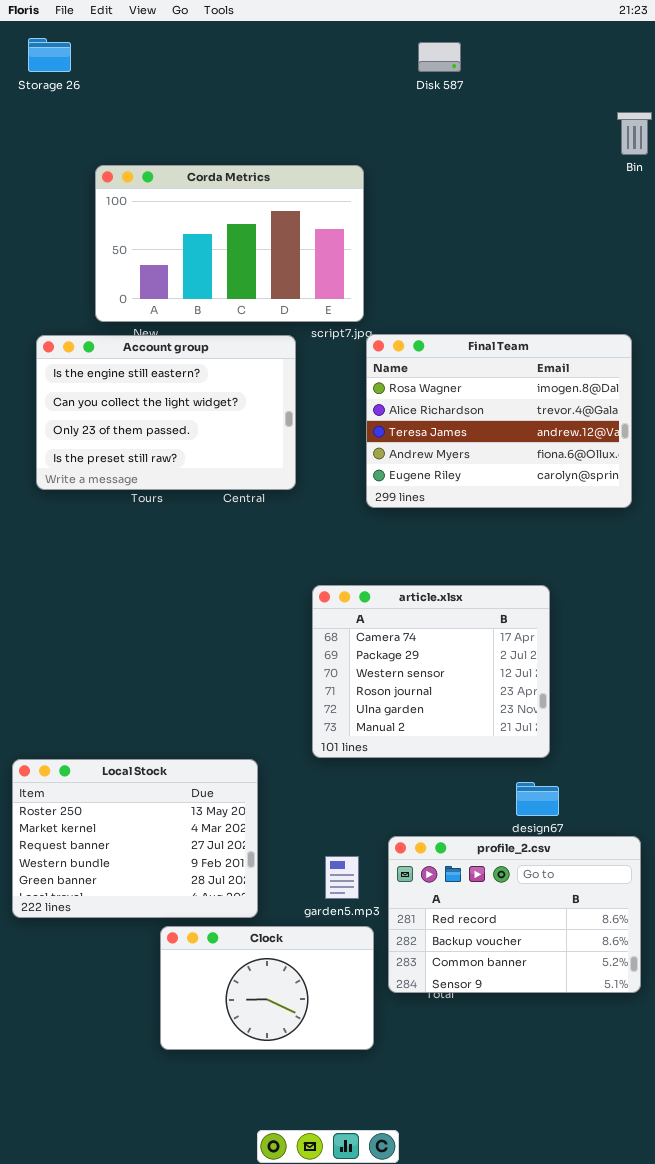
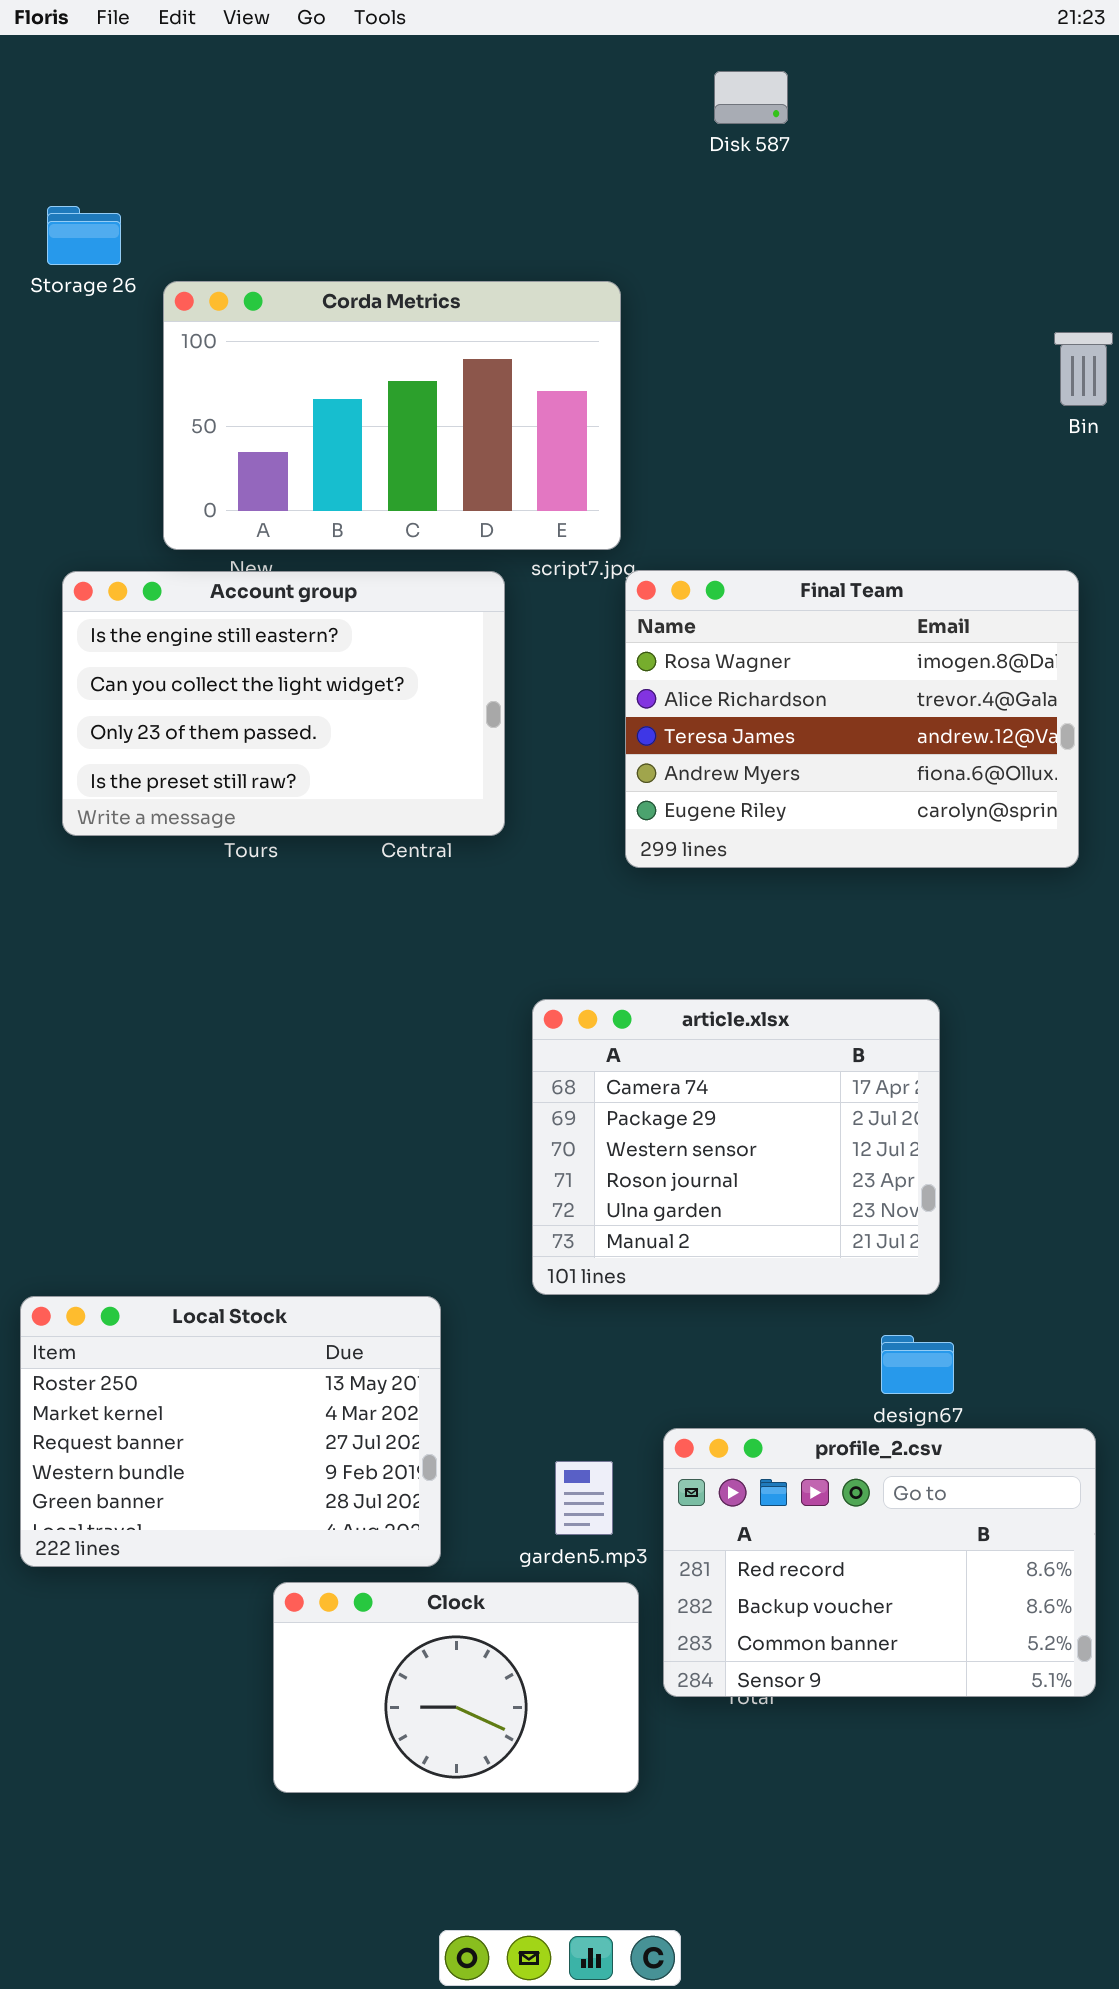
Storage 26: [28,38,71,72] -> [47,206,121,265], moved
Bin: [617,112,652,155] -> [1054,332,1113,406], moved

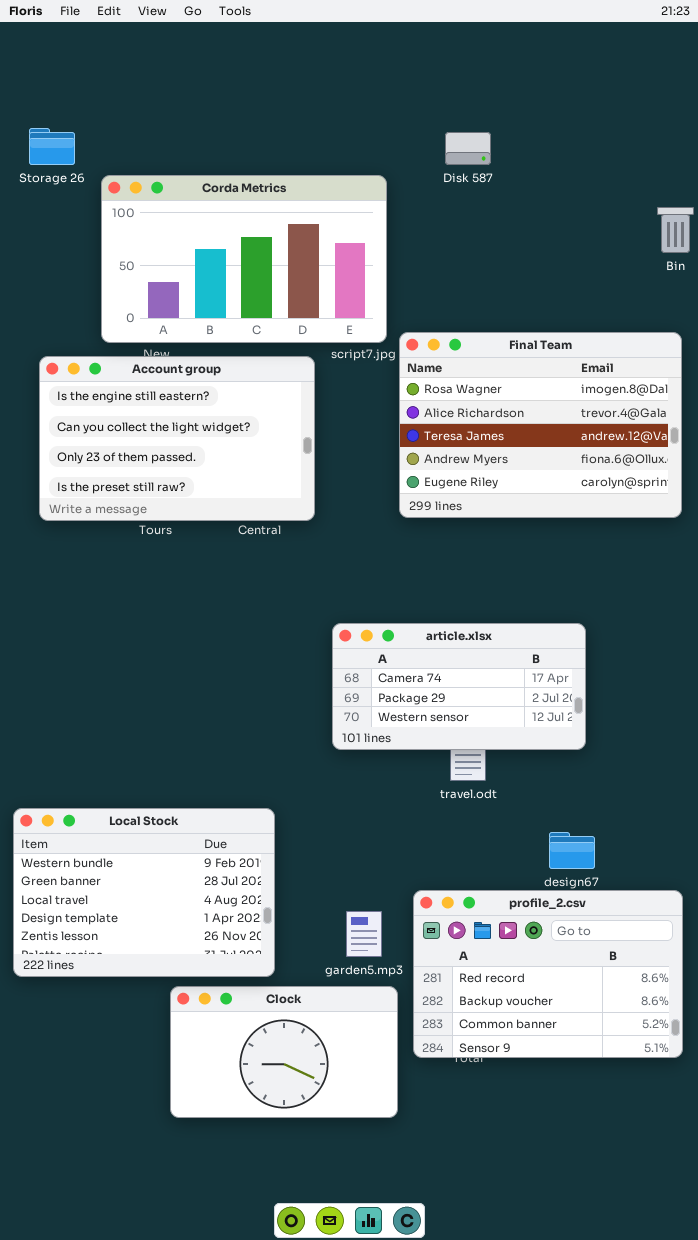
Disk 587: [714,71,788,124] -> [445,132,491,165], moved
Final Team: [625,570,1079,868] -> [399,332,682,518], moved
article.xlsx: [532,999,940,1295] -> [332,623,586,750], resized
Local Stock: [20,1296,441,1567] -> [13,808,275,977], scrolled down 3 rows

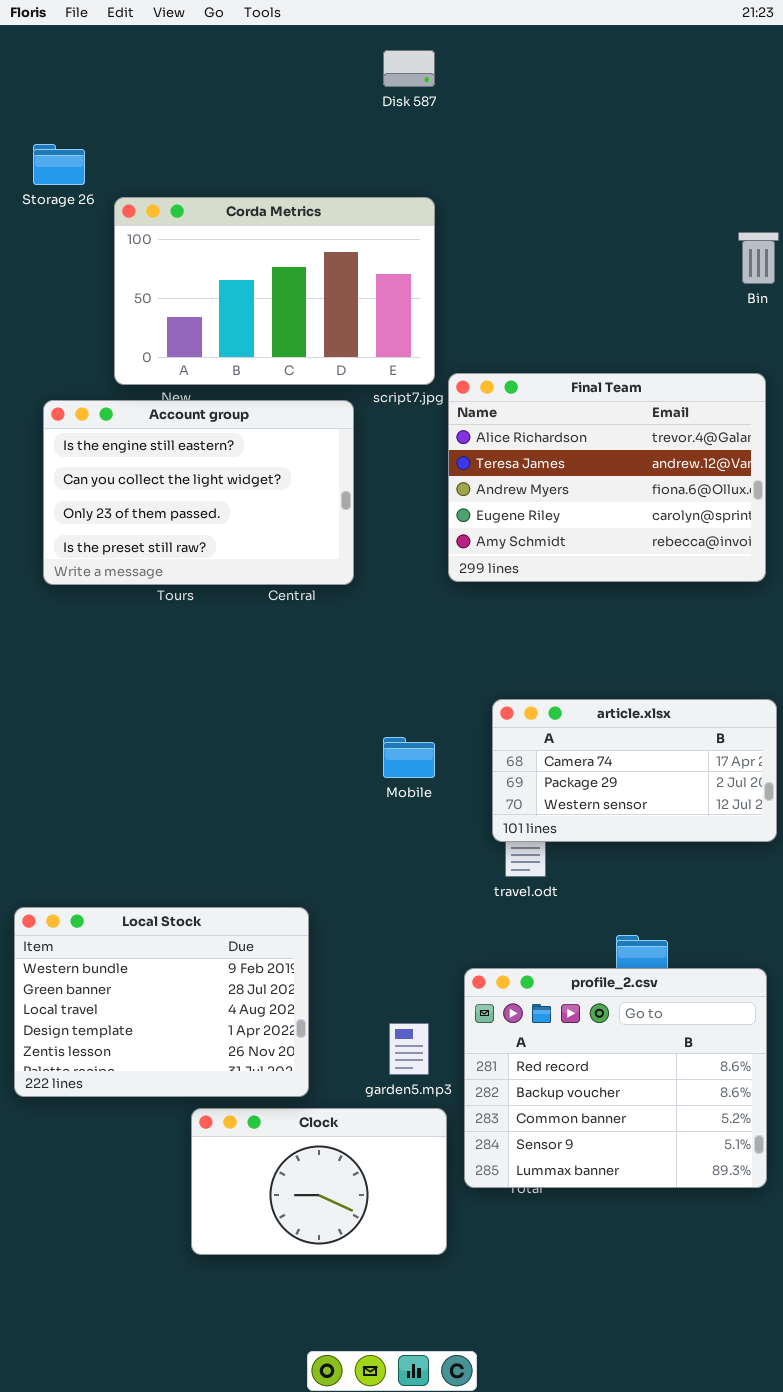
Disk 587: [445,132,491,165] -> [383,50,435,87], moved
Final Team: [399,332,682,518] -> [448,373,766,582], scrolled down 1 row
article.xlsx: [332,623,586,750] -> [492,699,777,842], moved
profile_2.csv: [413,890,683,1058] -> [464,968,767,1188], resized

